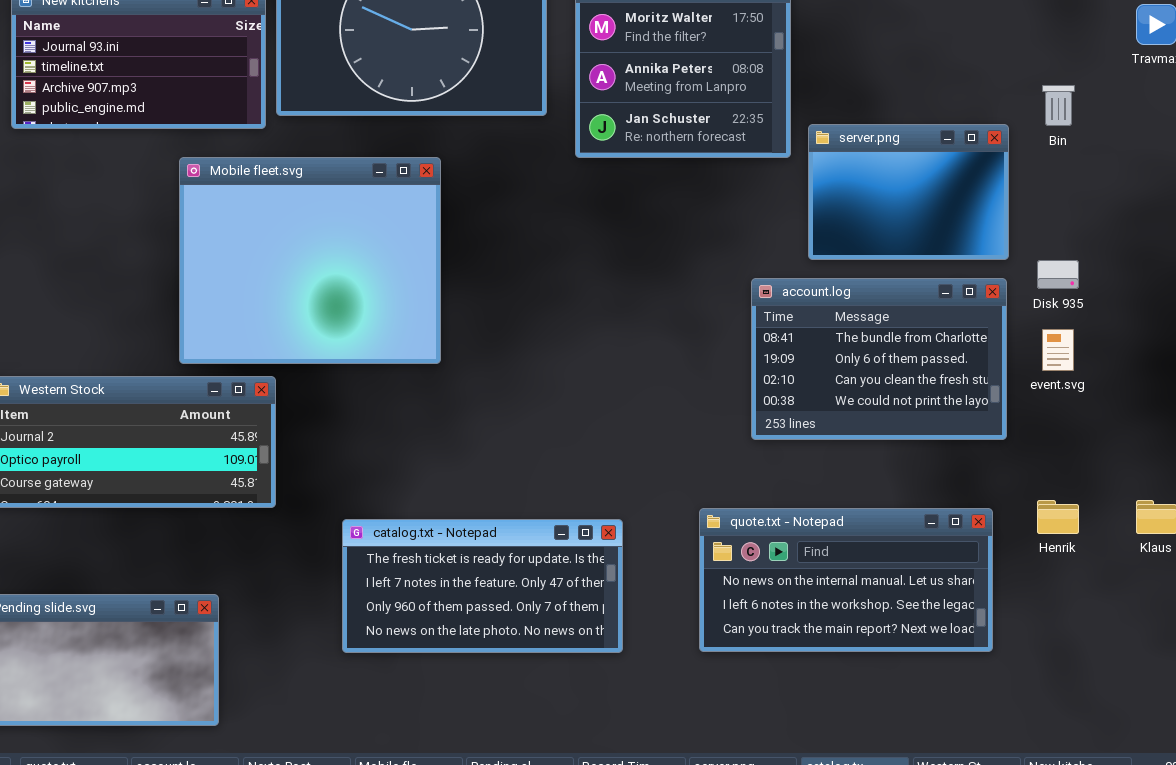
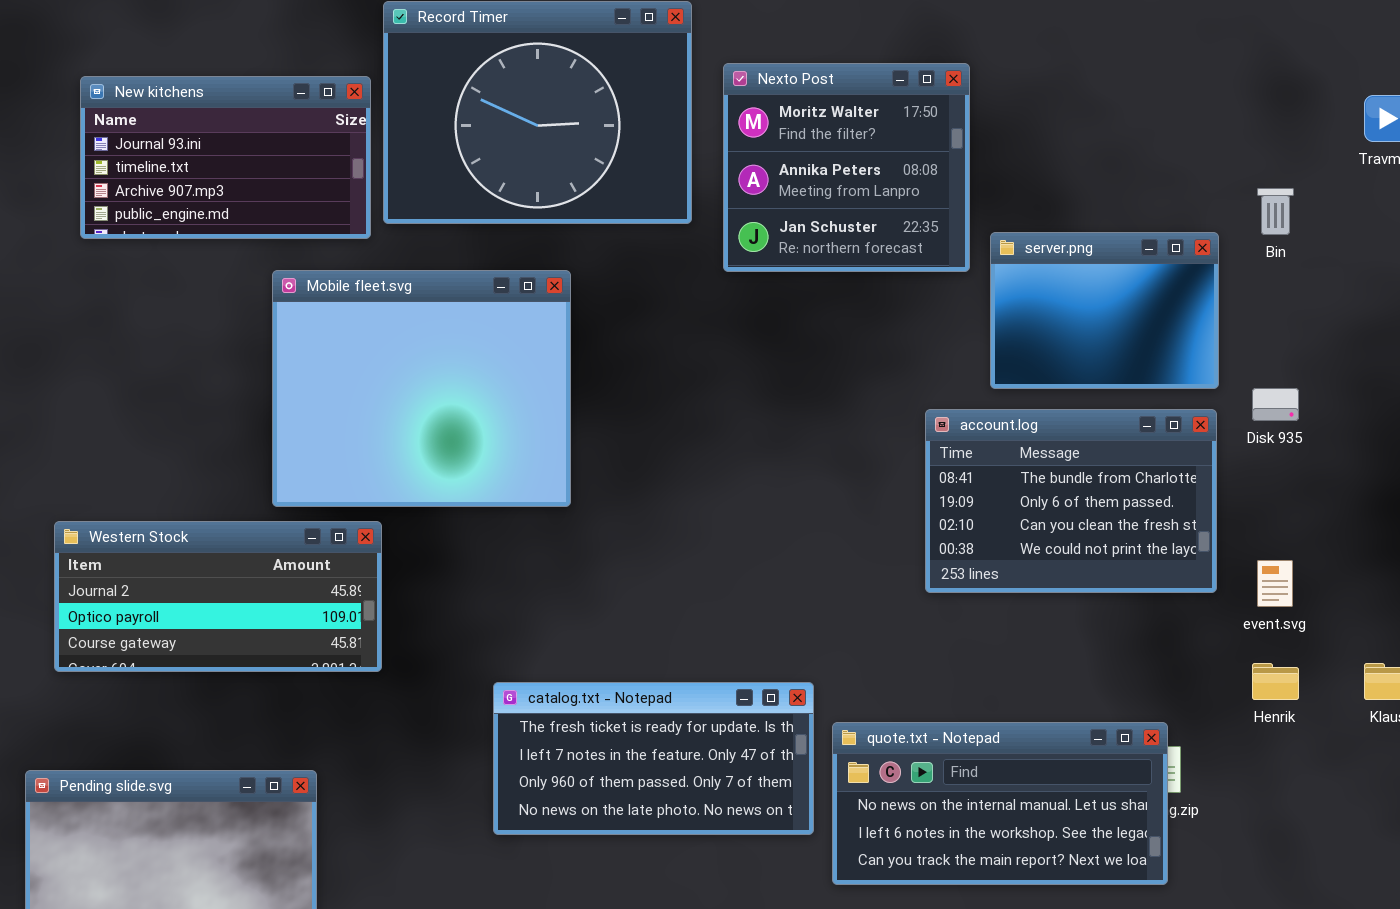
event.svg: [1042,329,1074,371] -> [1257,560,1293,607], moved
quote.txt - Notepad: [699,508,993,652] -> [832,722,1168,885], moved
catalog.txt - Notepad: [342,519,623,653] -> [493,682,814,835], moved

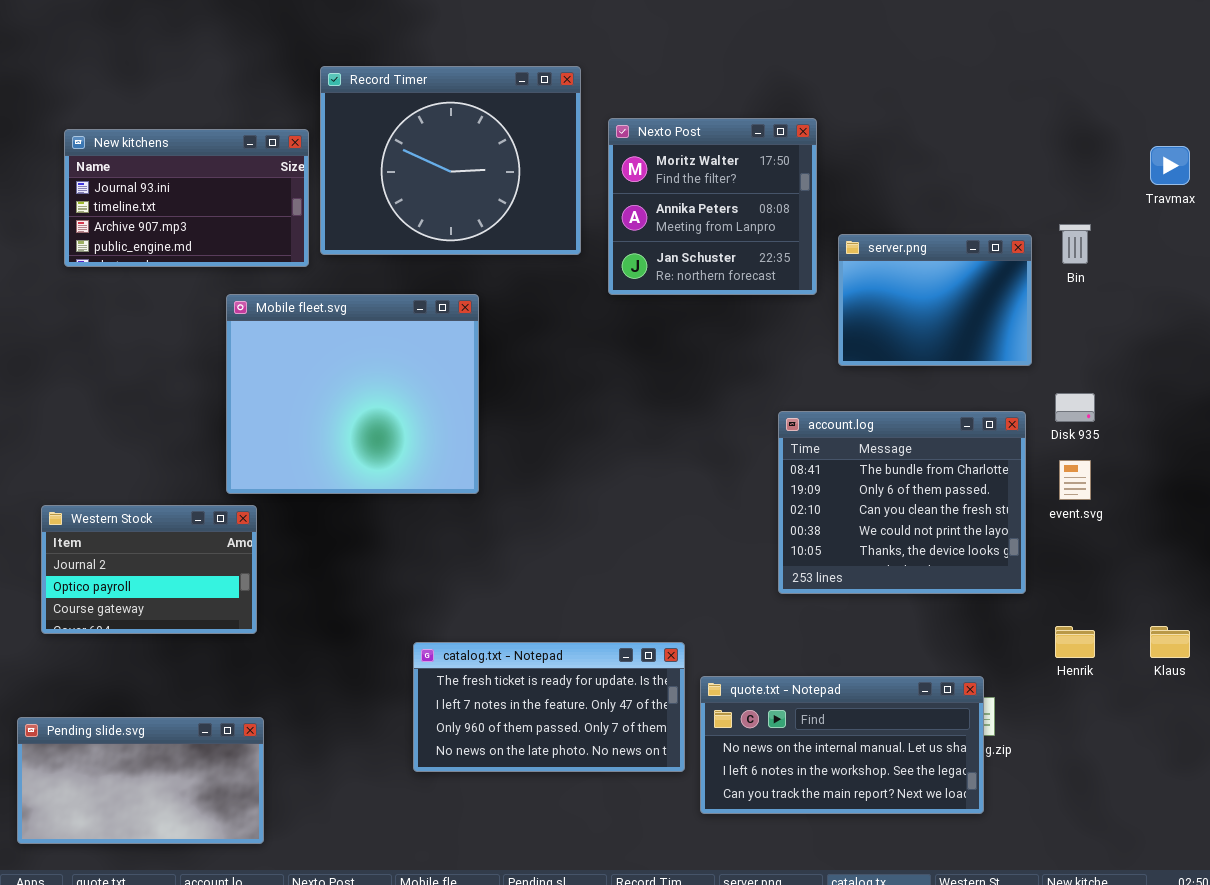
server.png: [990,232,1219,389] -> [838,234,1032,366], moved
account.log: [925,409,1217,593] -> [778,411,1026,594], resized
Western Stock: [54,521,382,672] -> [41,505,257,634], resized
event.svg: [1257,560,1293,607] -> [1059,460,1091,500], moved

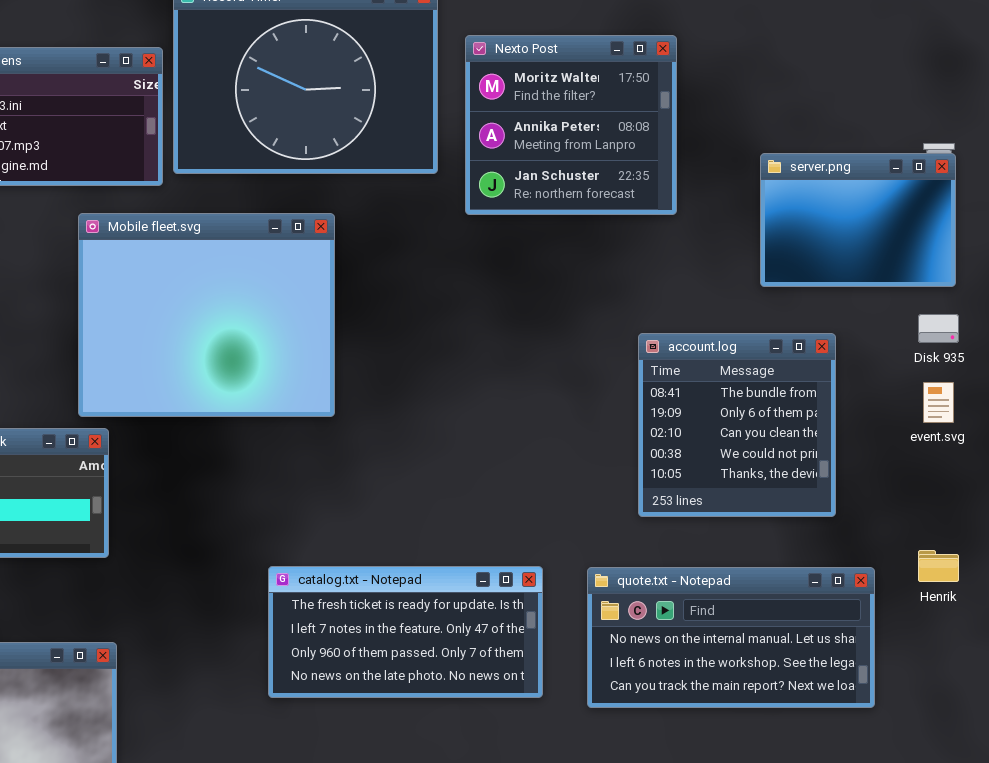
server.png: [838,234,1032,366] -> [760,153,956,287], moved
account.log: [778,411,1026,594] -> [638,333,836,517], resized
quote.txt - Notepad: [700,676,984,814] -> [587,567,875,708], moved

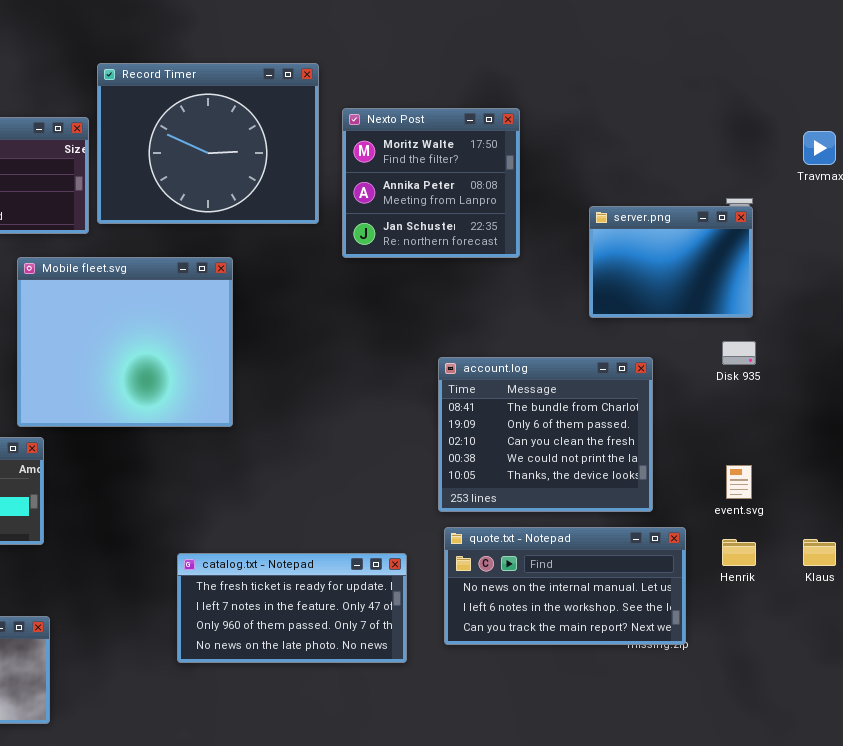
account.log: [638,333,836,517] -> [438,357,653,512], resized
event.svg: [923,382,954,423] -> [726,465,752,499], moved
quote.txt - Notepad: [587,567,875,708] -> [444,527,686,645], moved

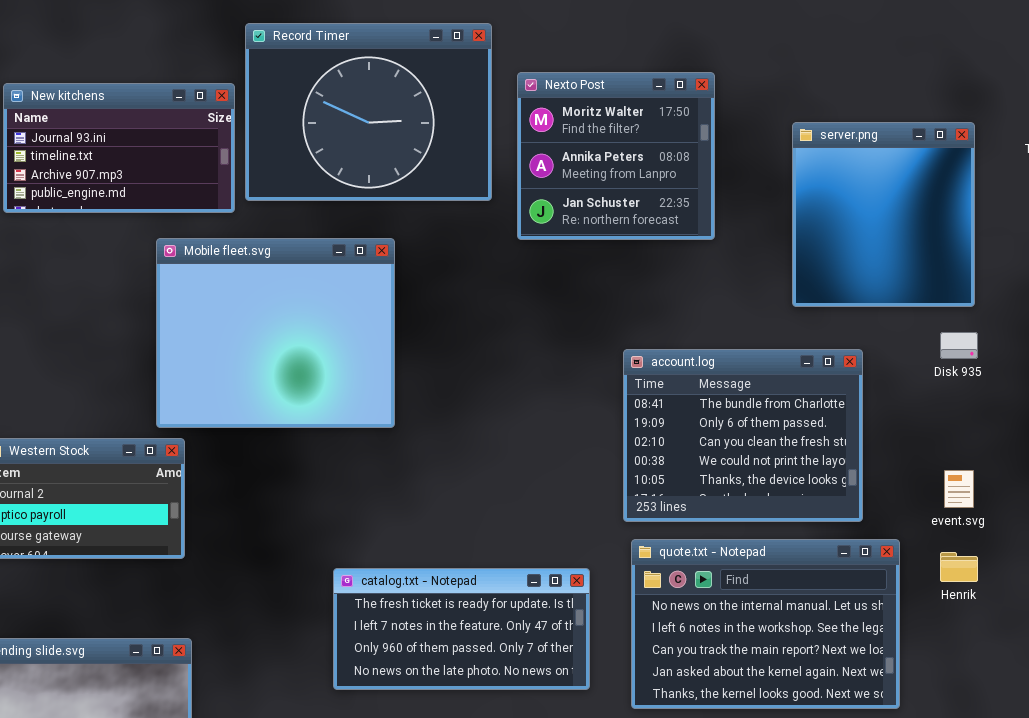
server.png: [589,206,753,318] -> [792,122,975,307], resized
quote.txt - Notepad: [444,527,686,645] -> [631,539,900,709], resized

